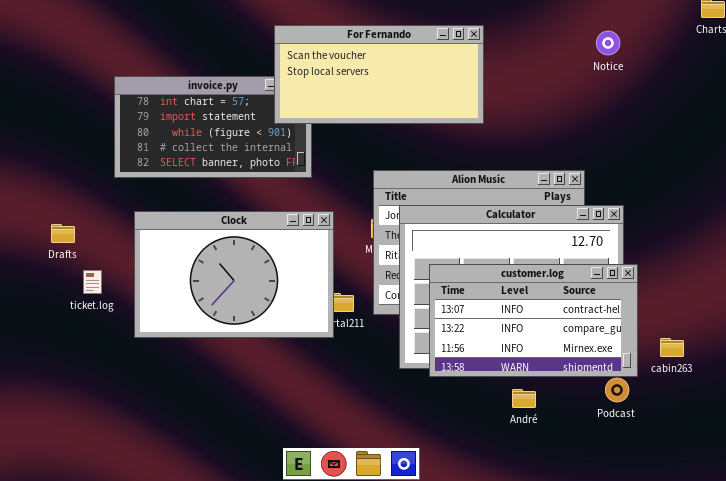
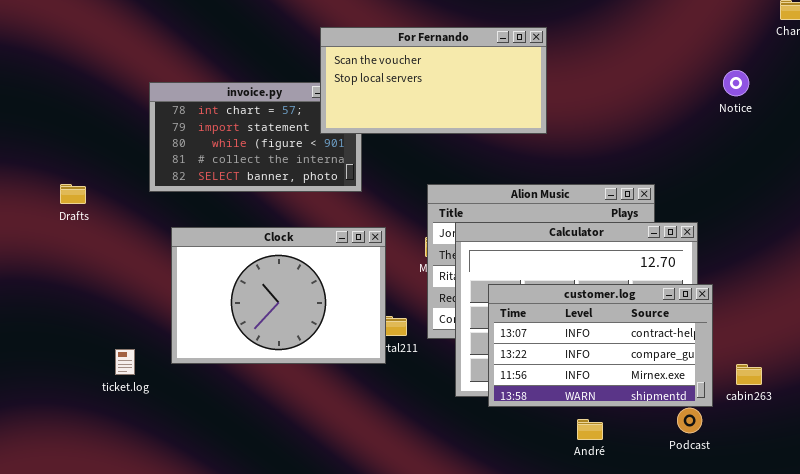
Notice: [596,31,620,55] -> [723,70,749,96], moved
Drafts: [51,224,75,243] -> [60,184,86,204], moved
ticket.log: [83,270,102,294] -> [115,349,135,375], moved

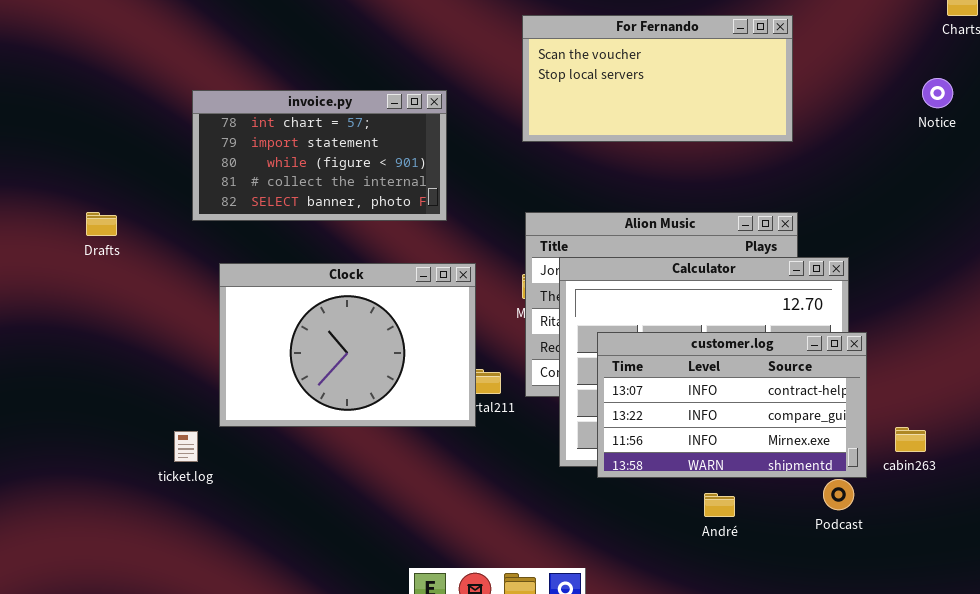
For Fernando: [320,27,547,134] -> [522,15,793,142], moved
Notice: [723,70,749,96] -> [922,78,953,108], moved
ticket.log: [115,349,135,375] -> [174,431,198,462], moved

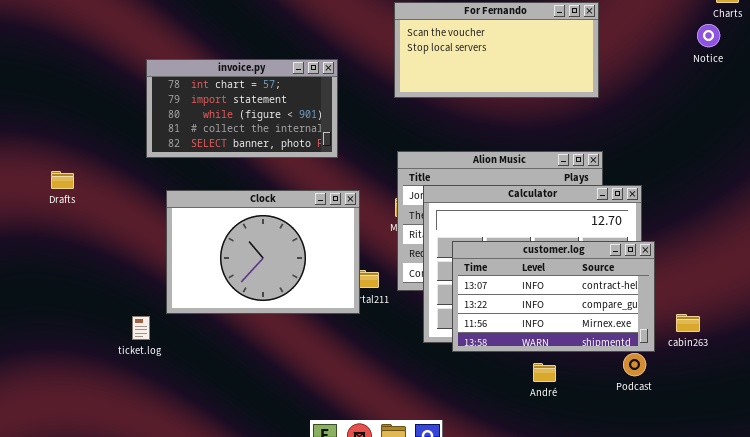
Notice: [922,78,953,108] -> [697,24,720,47], moved
Drafts: [86,212,117,236] -> [51,171,74,189], moved

